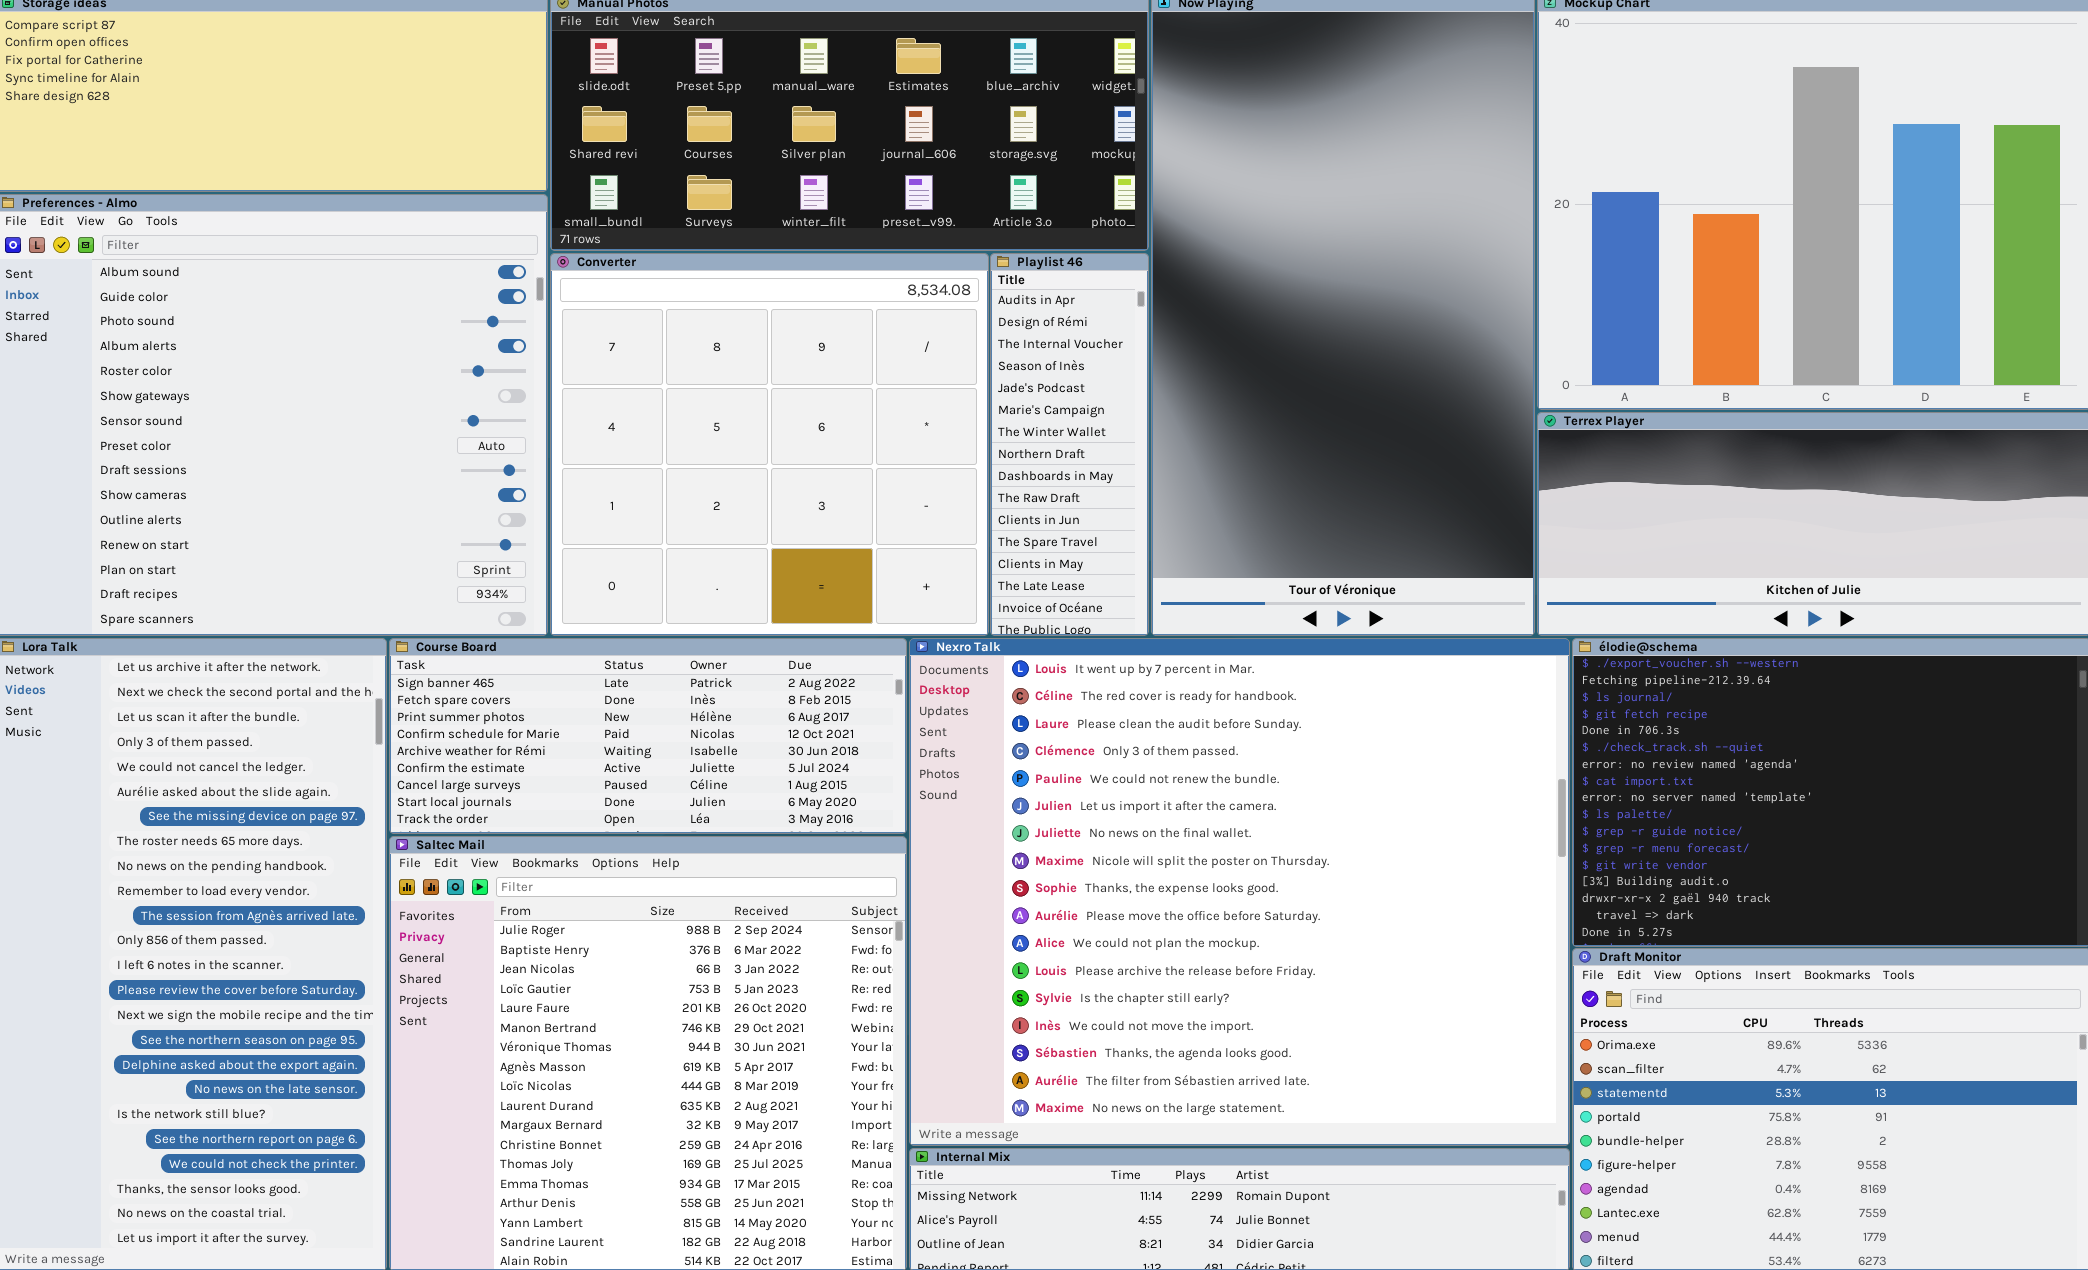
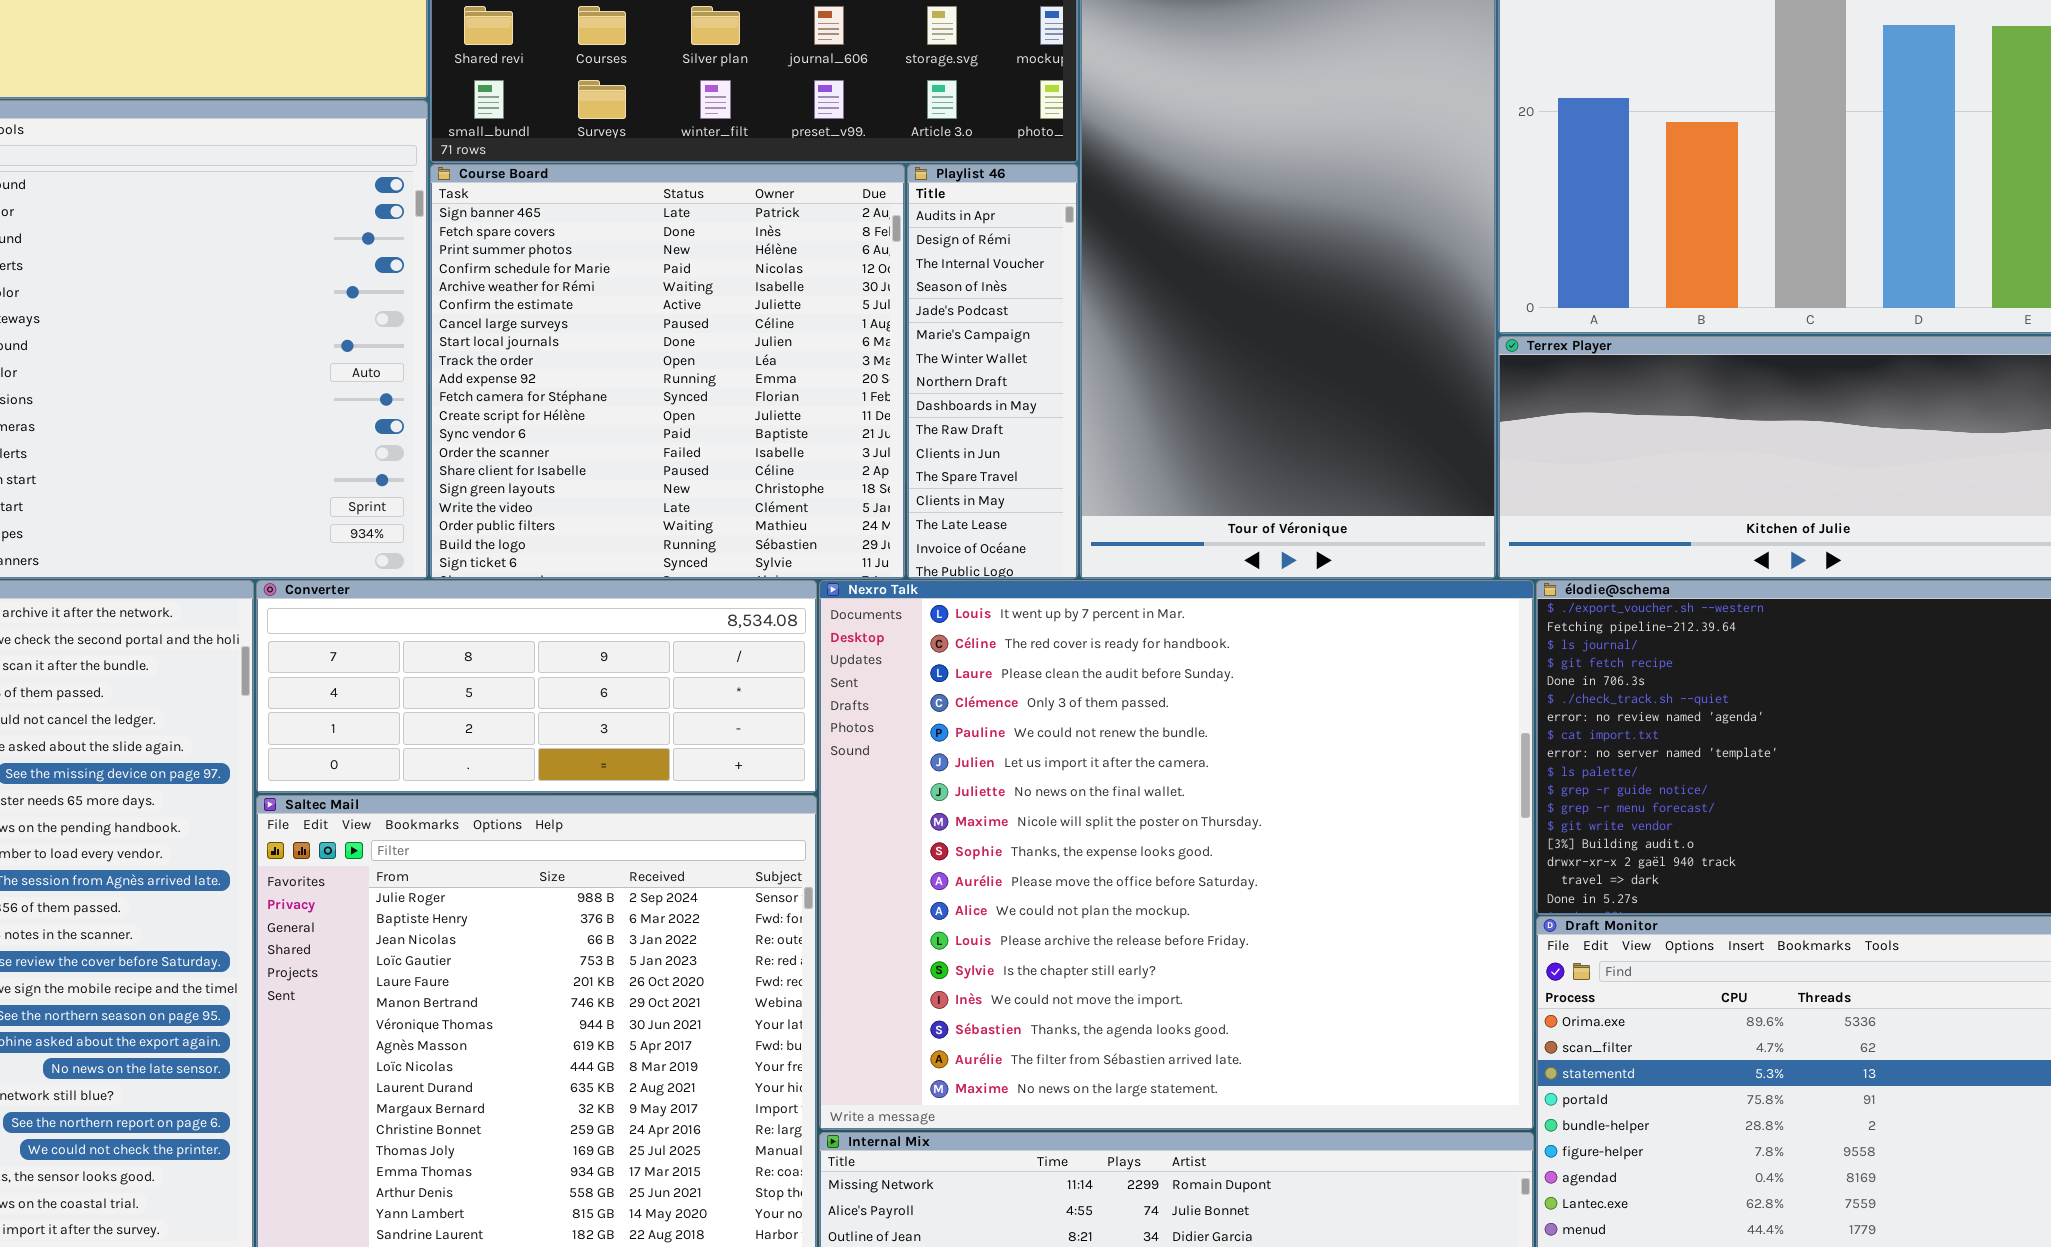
Converter: [550,253,989,636] -> [256,580,817,793], moved, resized
Course Board: [389,638,907,834] -> [430,164,905,579], moved, resized

